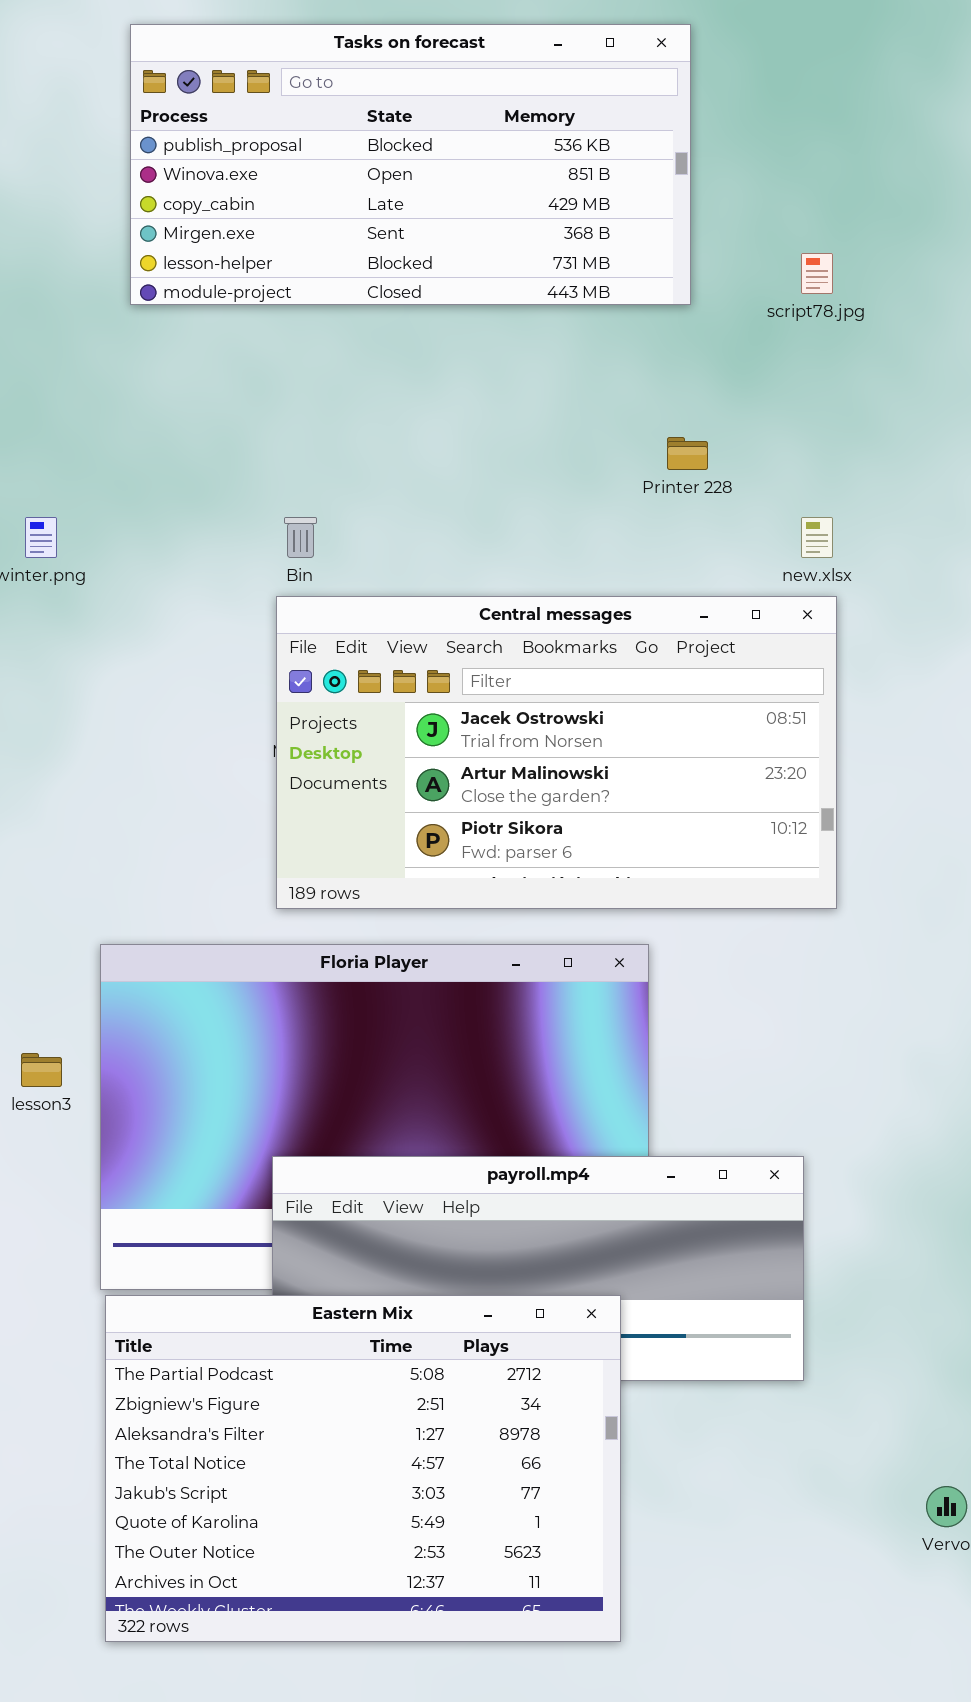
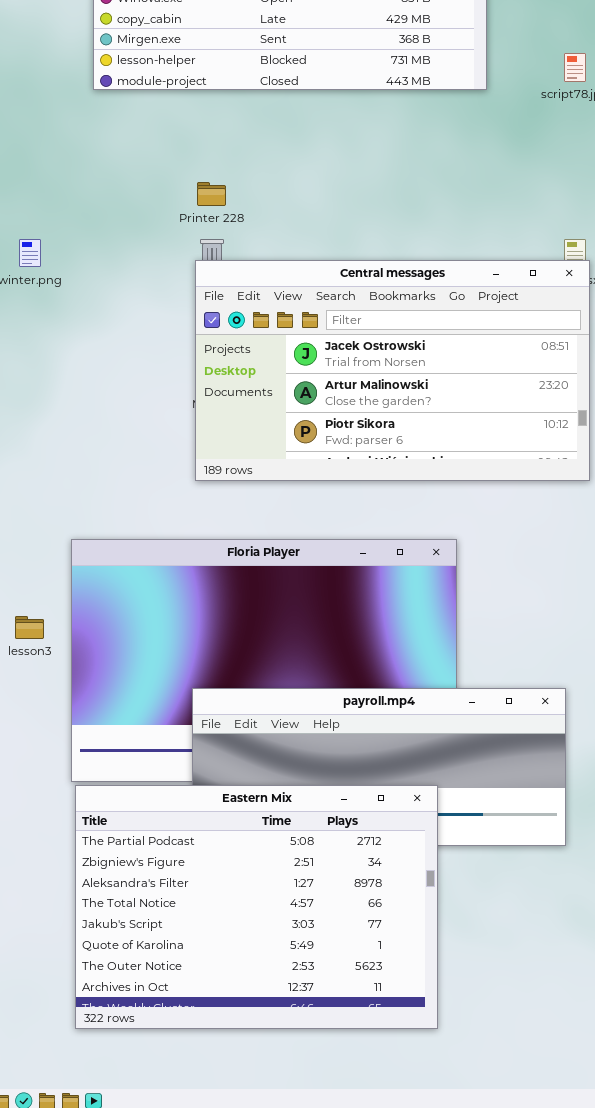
Printer 228: [667,437,708,470] -> [197,182,226,206], moved
Central messages: [276,596,837,909] -> [195,260,590,481], moved

